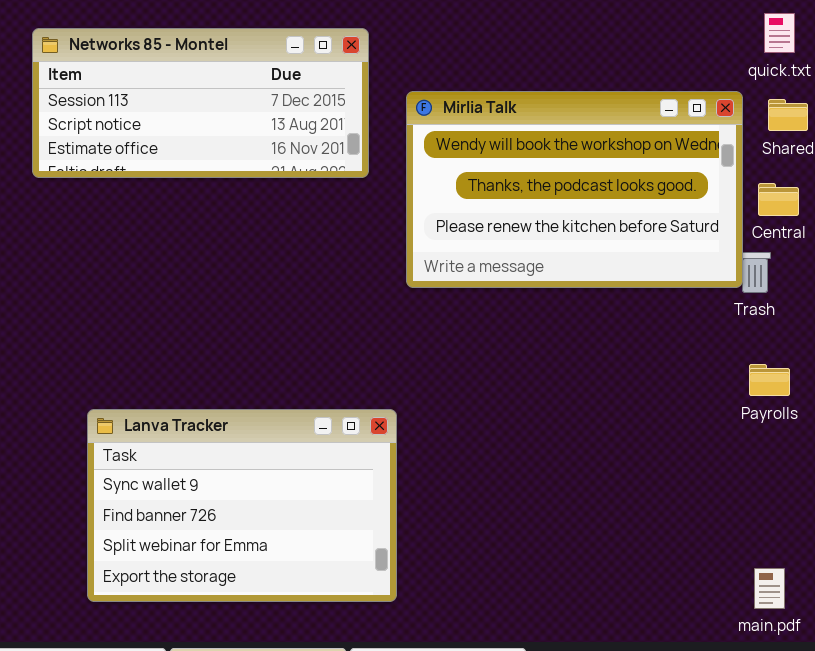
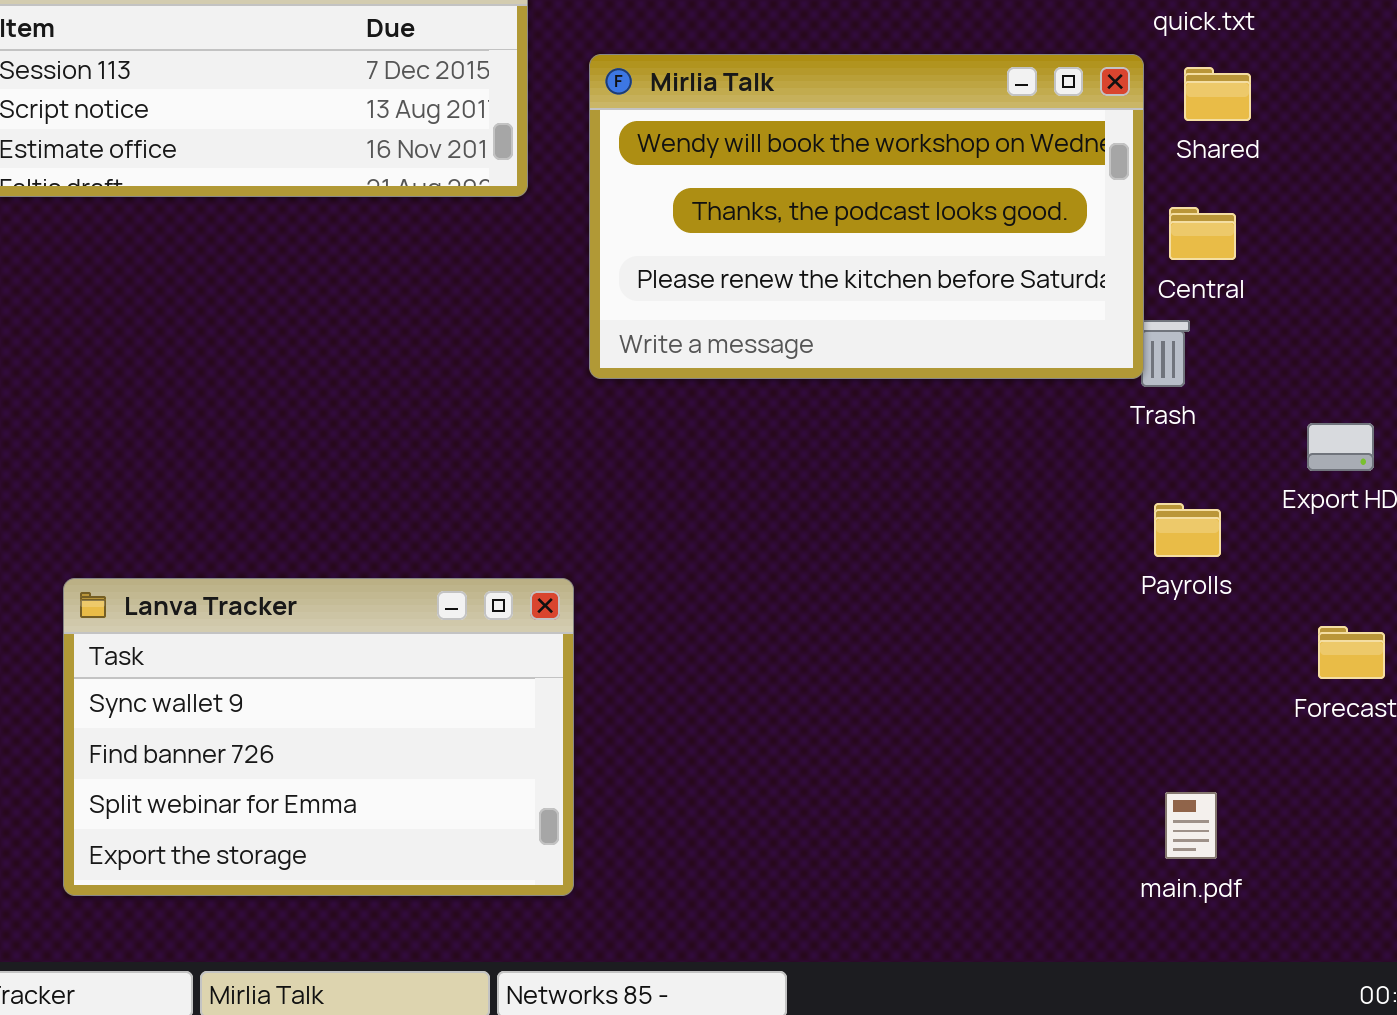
main.pdf: [754,568,785,609] -> [1165,792,1217,859], moved

